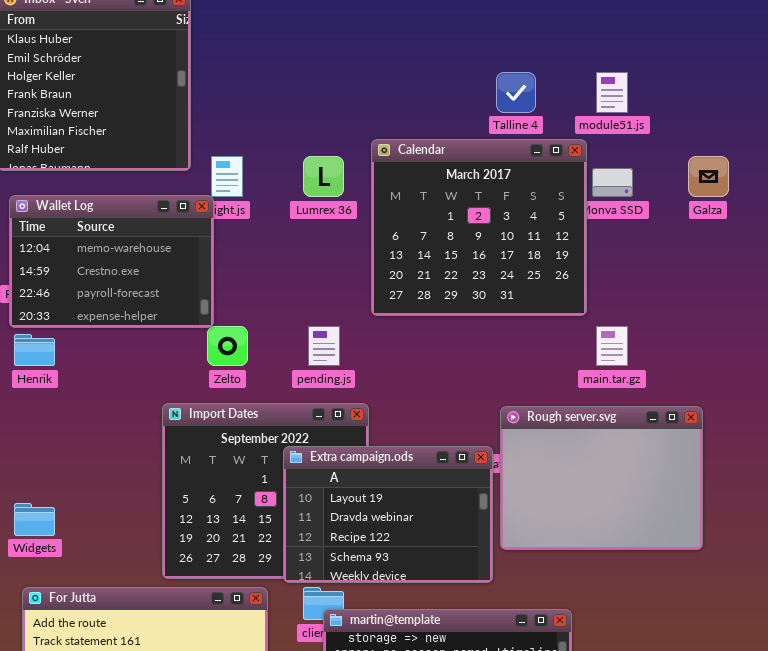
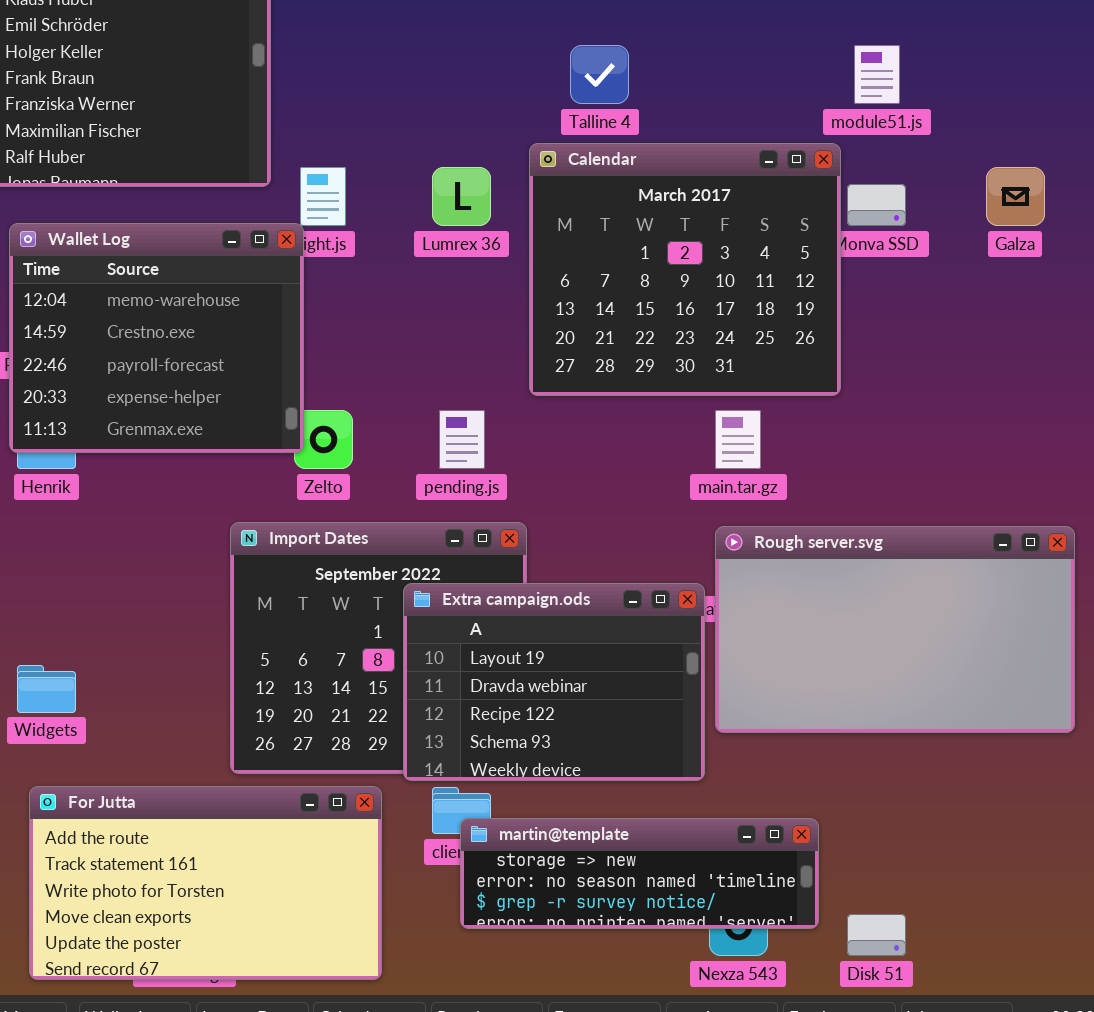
Talline 4: [496,72,536,113] -> [570,45,629,104], moved
Wallet Log: [9,195,214,328] -> [9,223,304,453], resized
main.tar.gz: [596,326,628,366] -> [715,410,761,469], moved
Rough server.svg: [500,406,703,550] -> [715,526,1075,733], resized

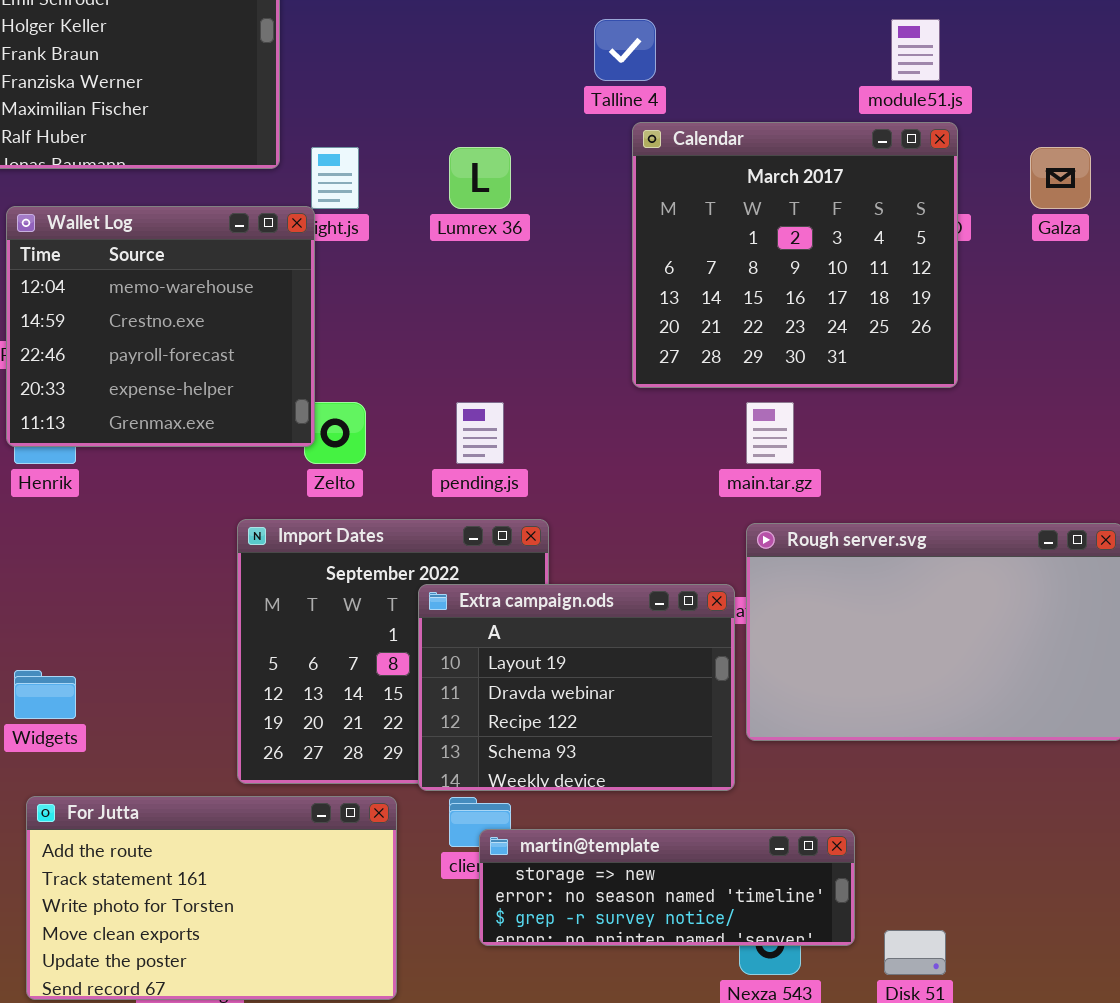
Calendar: [529,143,841,396] -> [632,122,958,388], moved

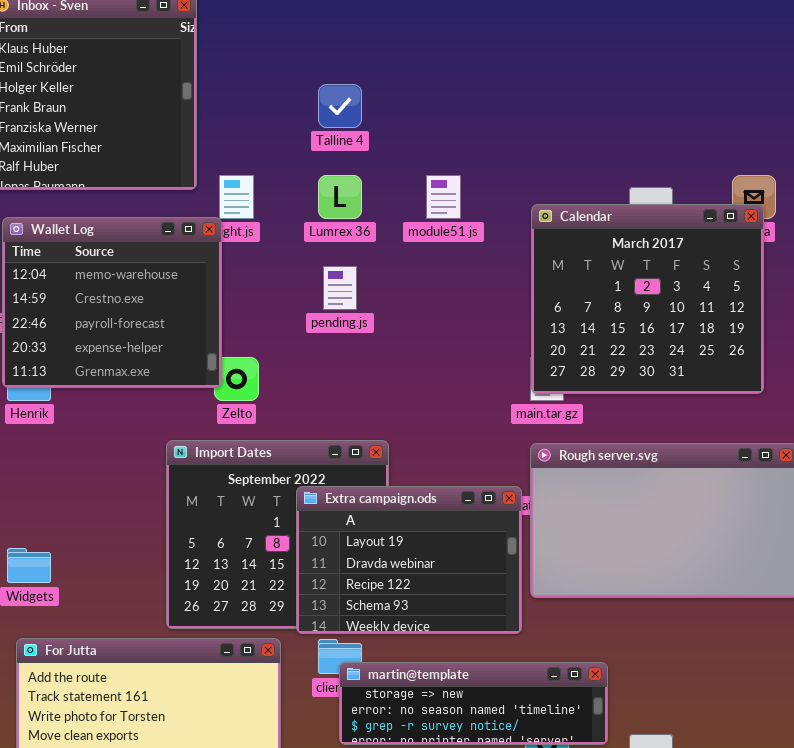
Talline 4: [594,19,656,81] -> [318,84,362,128], moved
module51.js: [891,19,940,81] -> [426,175,461,219], moved
Calendar: [632,122,958,388] -> [531,204,764,394], moved
pending.js: [456,402,504,464] -> [323,266,357,310], moved

